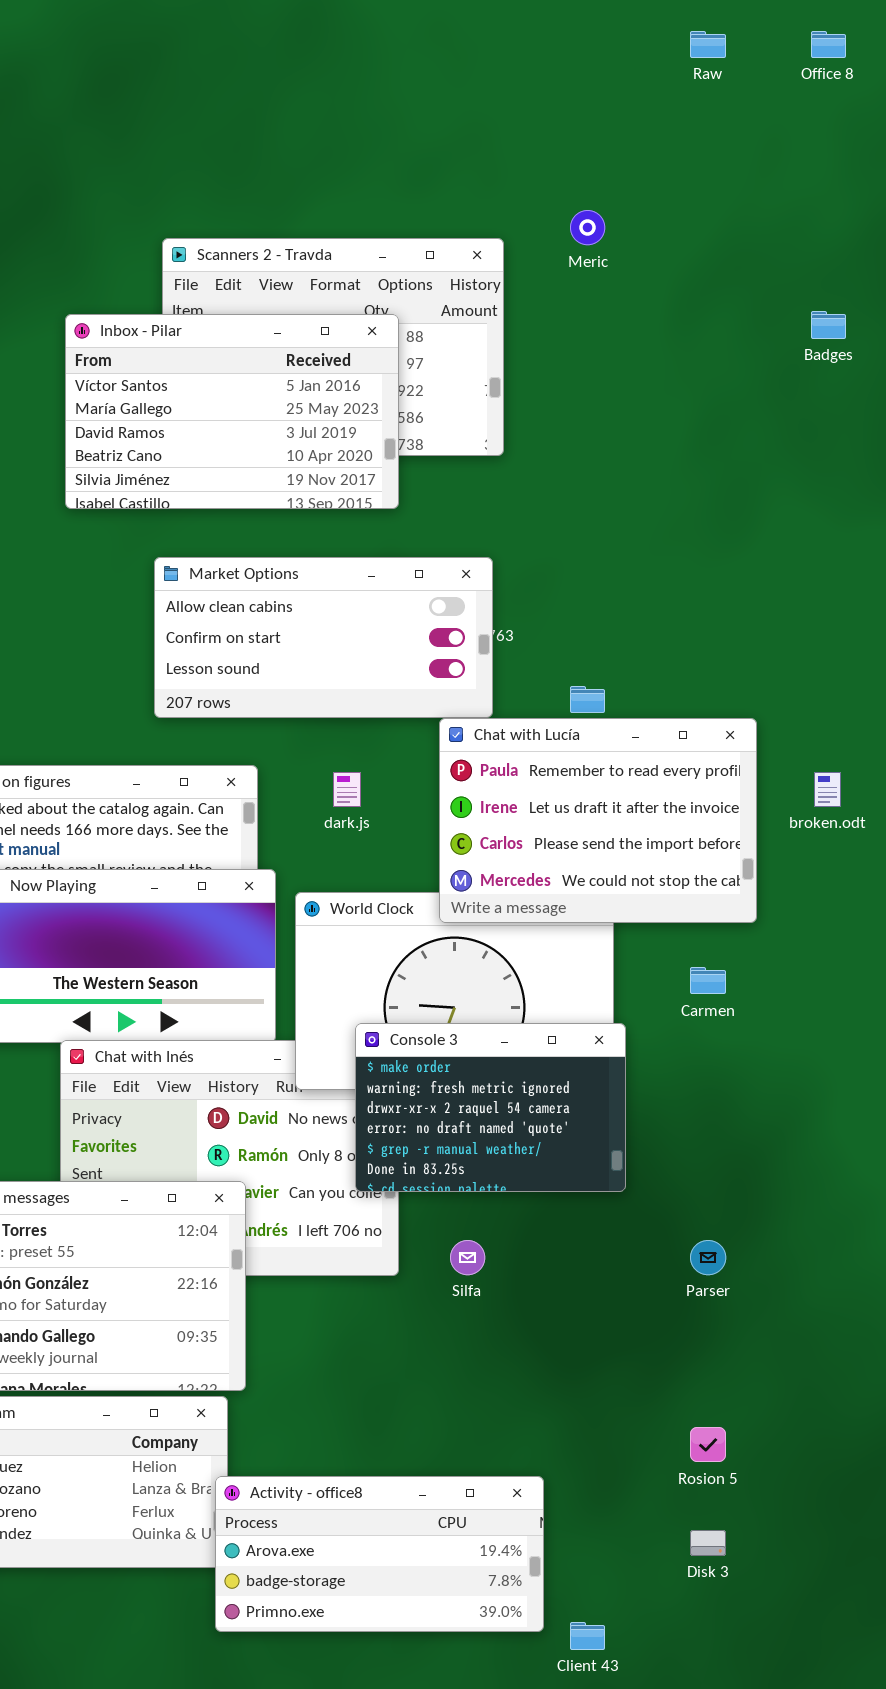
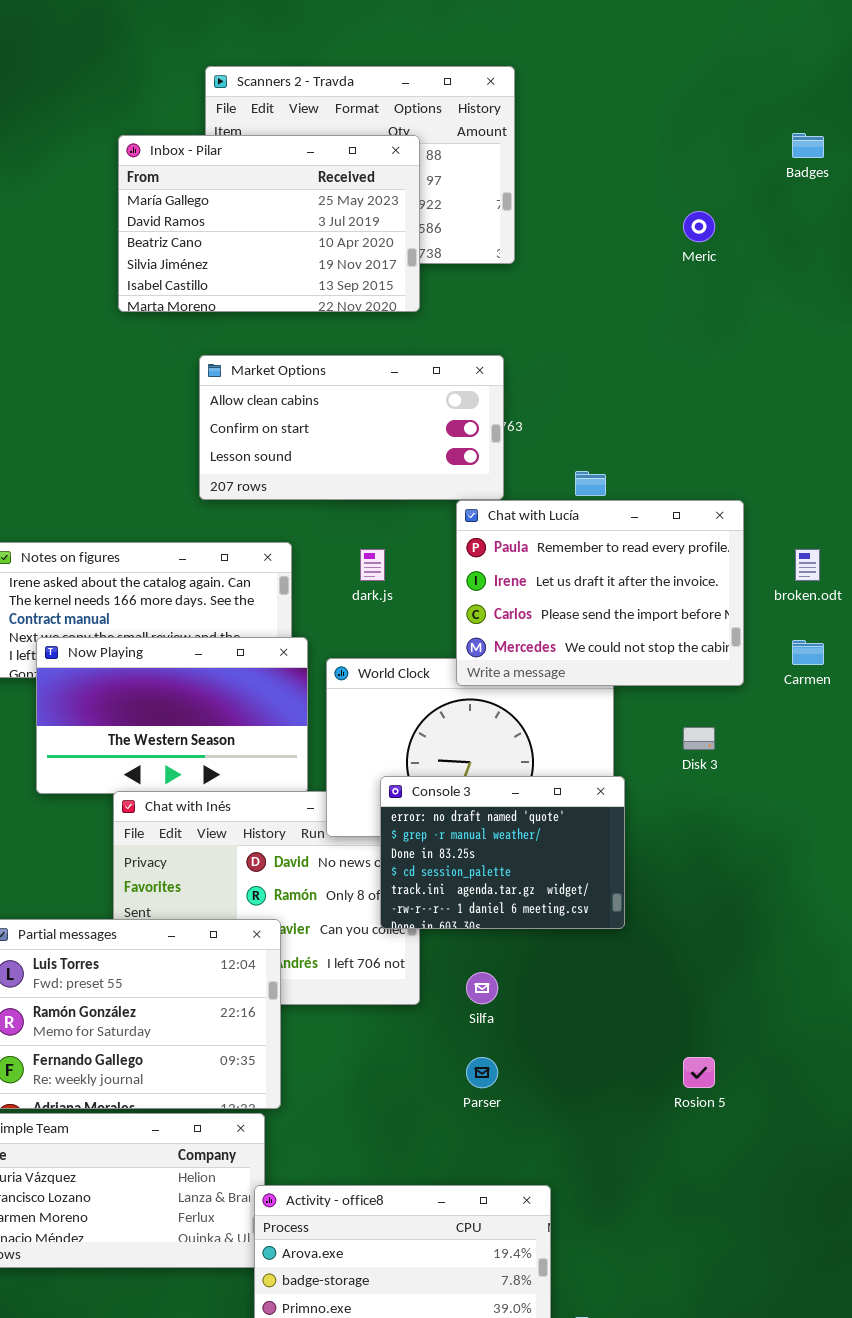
Meric: [570,210,605,245] -> [683,211,715,242], moved
Inbox - Pilar: [65,314,399,509] -> [118,135,420,312], scrolled down 1 row
Carmen: [690,967,726,994] -> [792,640,824,665], moved
Console 3: [355,1023,626,1192] -> [380,776,625,929], scrolled down 3 rows
Parser: [690,1240,726,1275] -> [466,1057,498,1088], moved
Rosion 5: [690,1427,726,1462] -> [683,1057,715,1088], moved
Disk 3: [690,1530,726,1556] -> [683,727,715,750], moved

